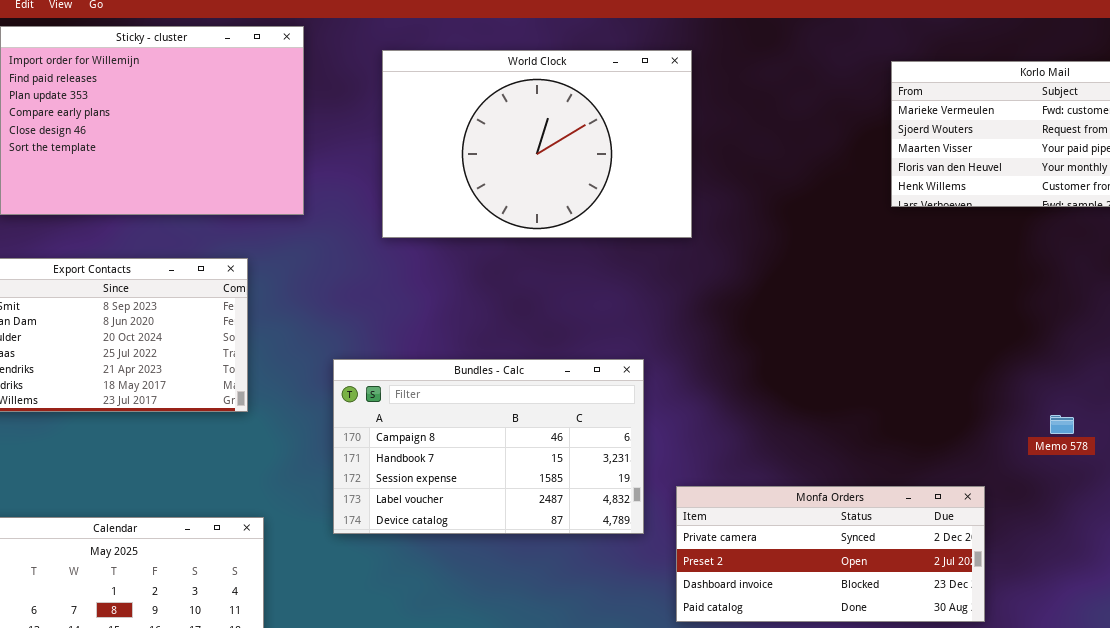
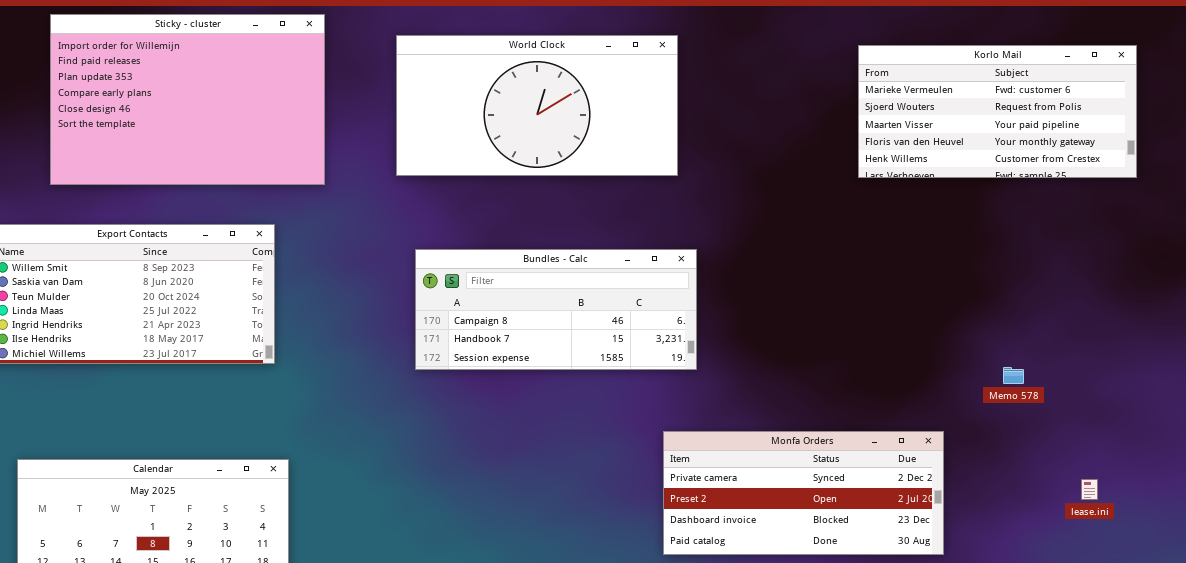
World Clock: [382,50,692,238] -> [396,35,678,176], resized
Bundles - Calc: [333,359,644,534] -> [415,249,697,370], moved, resized

